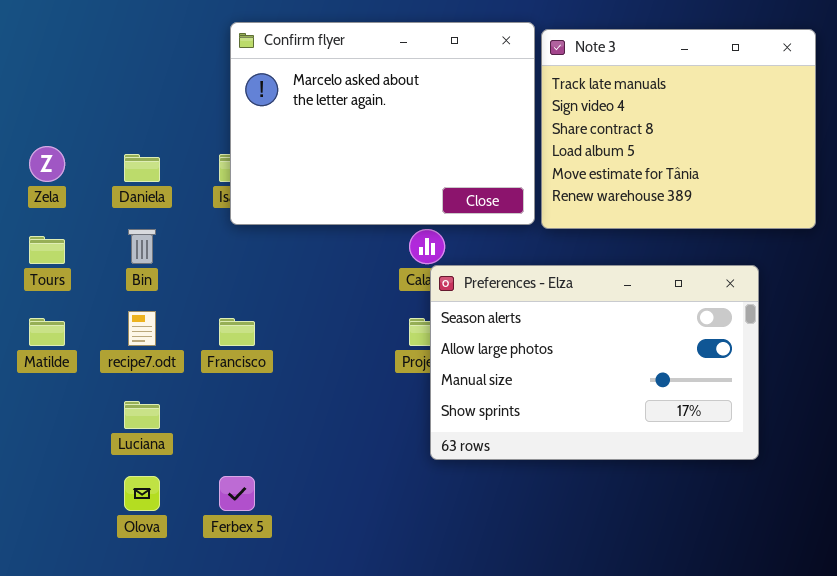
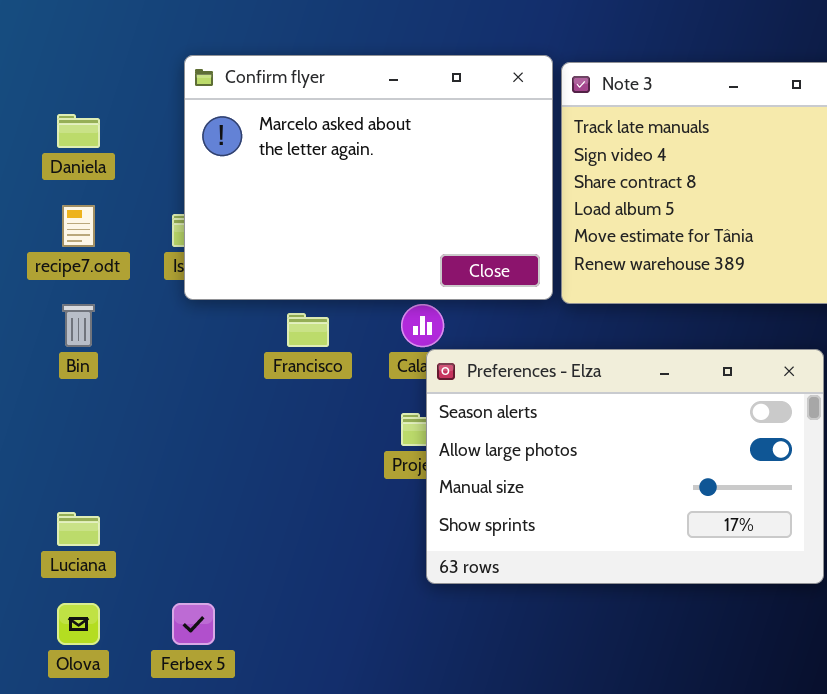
Daniela: [124,154,160,182] -> [57,114,100,148], moved
recipe7.odt: [128,311,156,346] -> [62,205,95,247], moved
Francisco: [219,318,255,346] -> [287,313,329,347], moved

